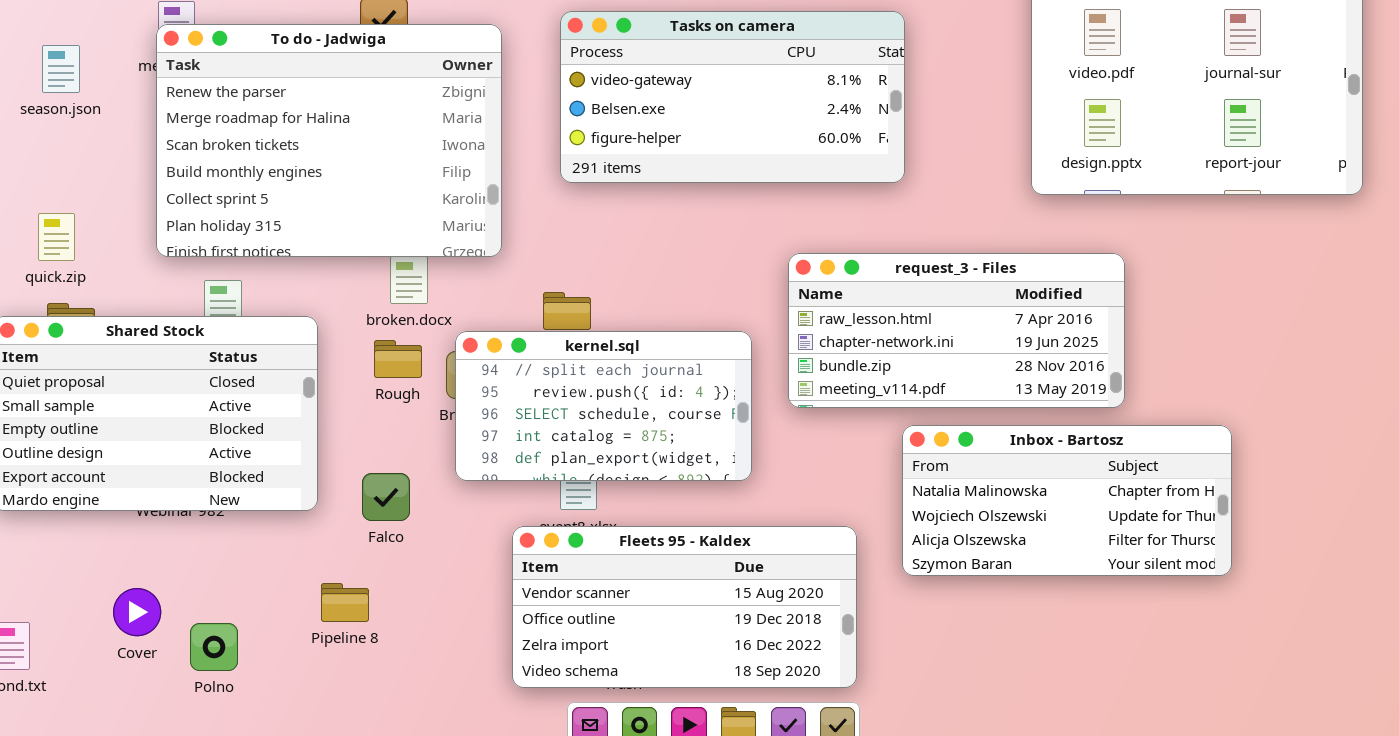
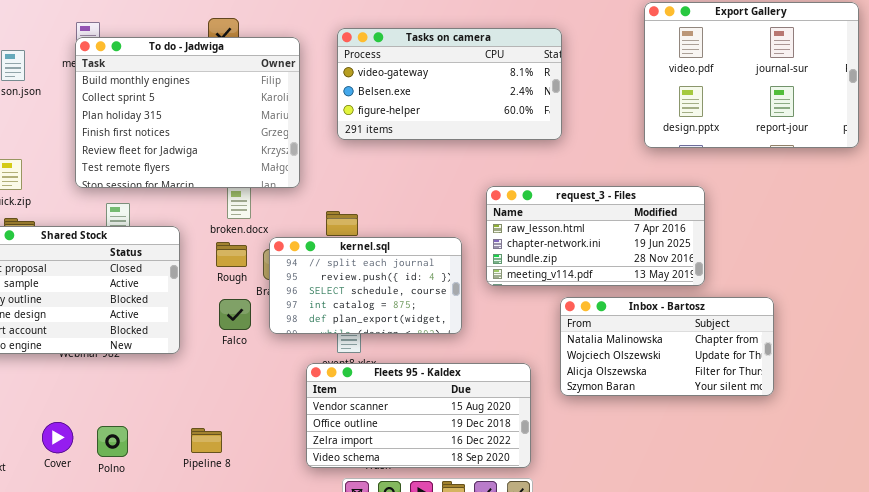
To do - Jadwiga: [156,24,502,257] -> [75,37,300,188], scrolled down 3 rows
Falco: [362,473,410,521] -> [219,299,251,330], moved
Pipeline 8: [321,583,369,622] -> [191,428,222,453], moved
Cover: [113,588,161,636] -> [42,422,73,453], moved

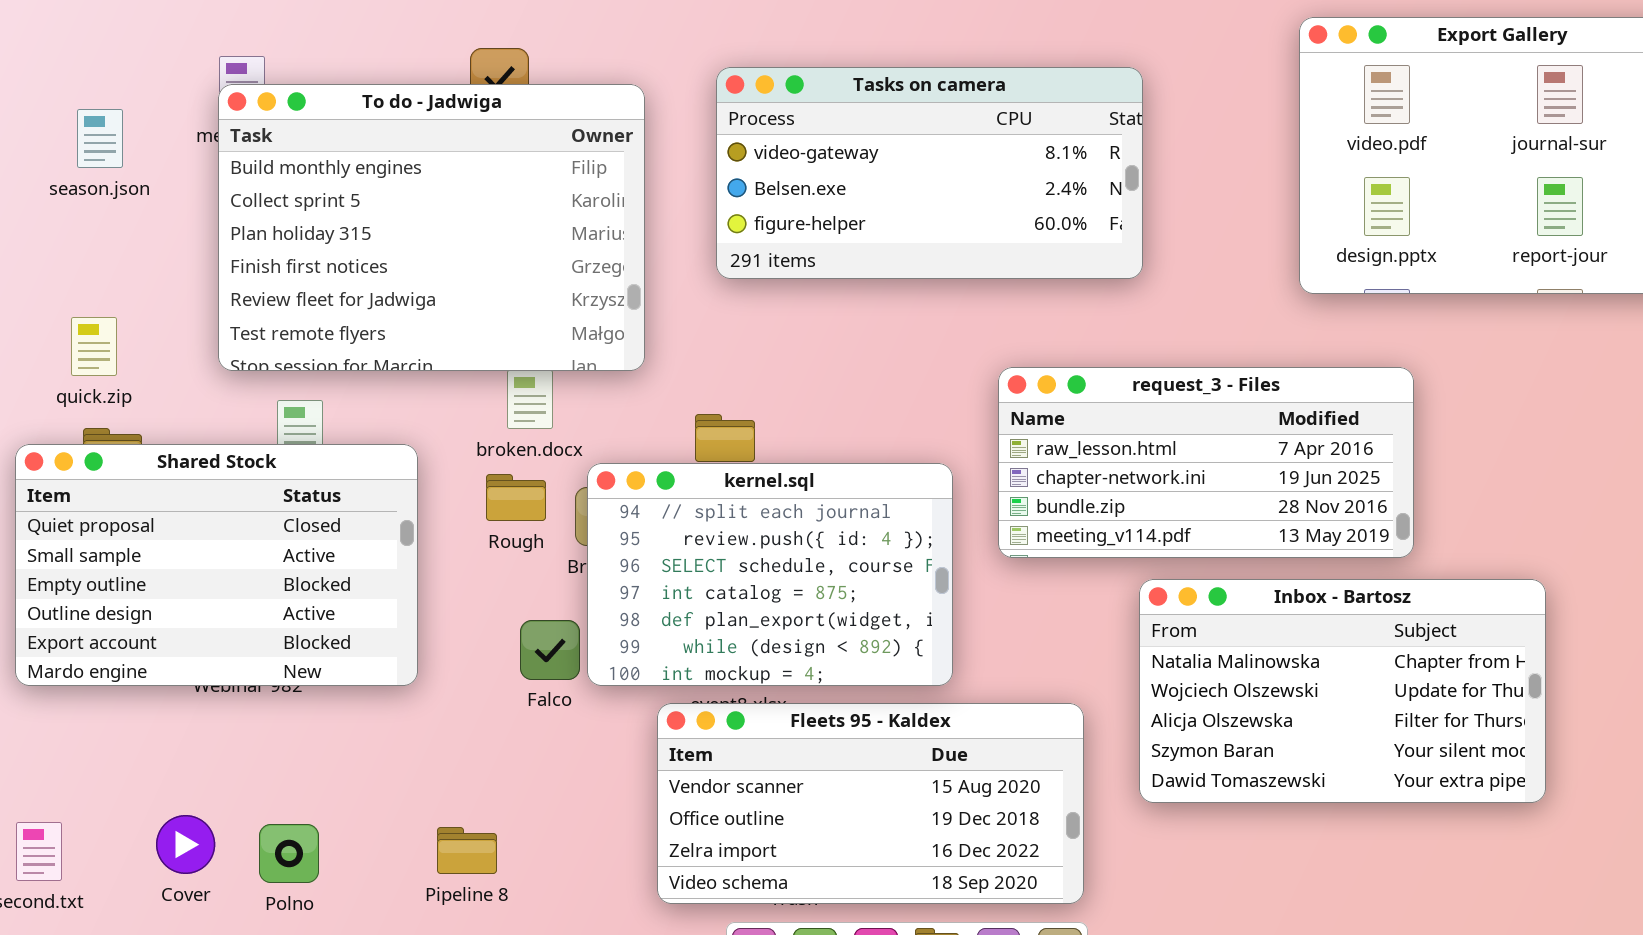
kernel.sql: [269,237,462,334] -> [587,463,953,686], resized
Inbox - Bartosz: [560,297,774,396] -> [1139,579,1546,803], resized
Falco: [219,299,251,330] -> [520,620,580,680], moved

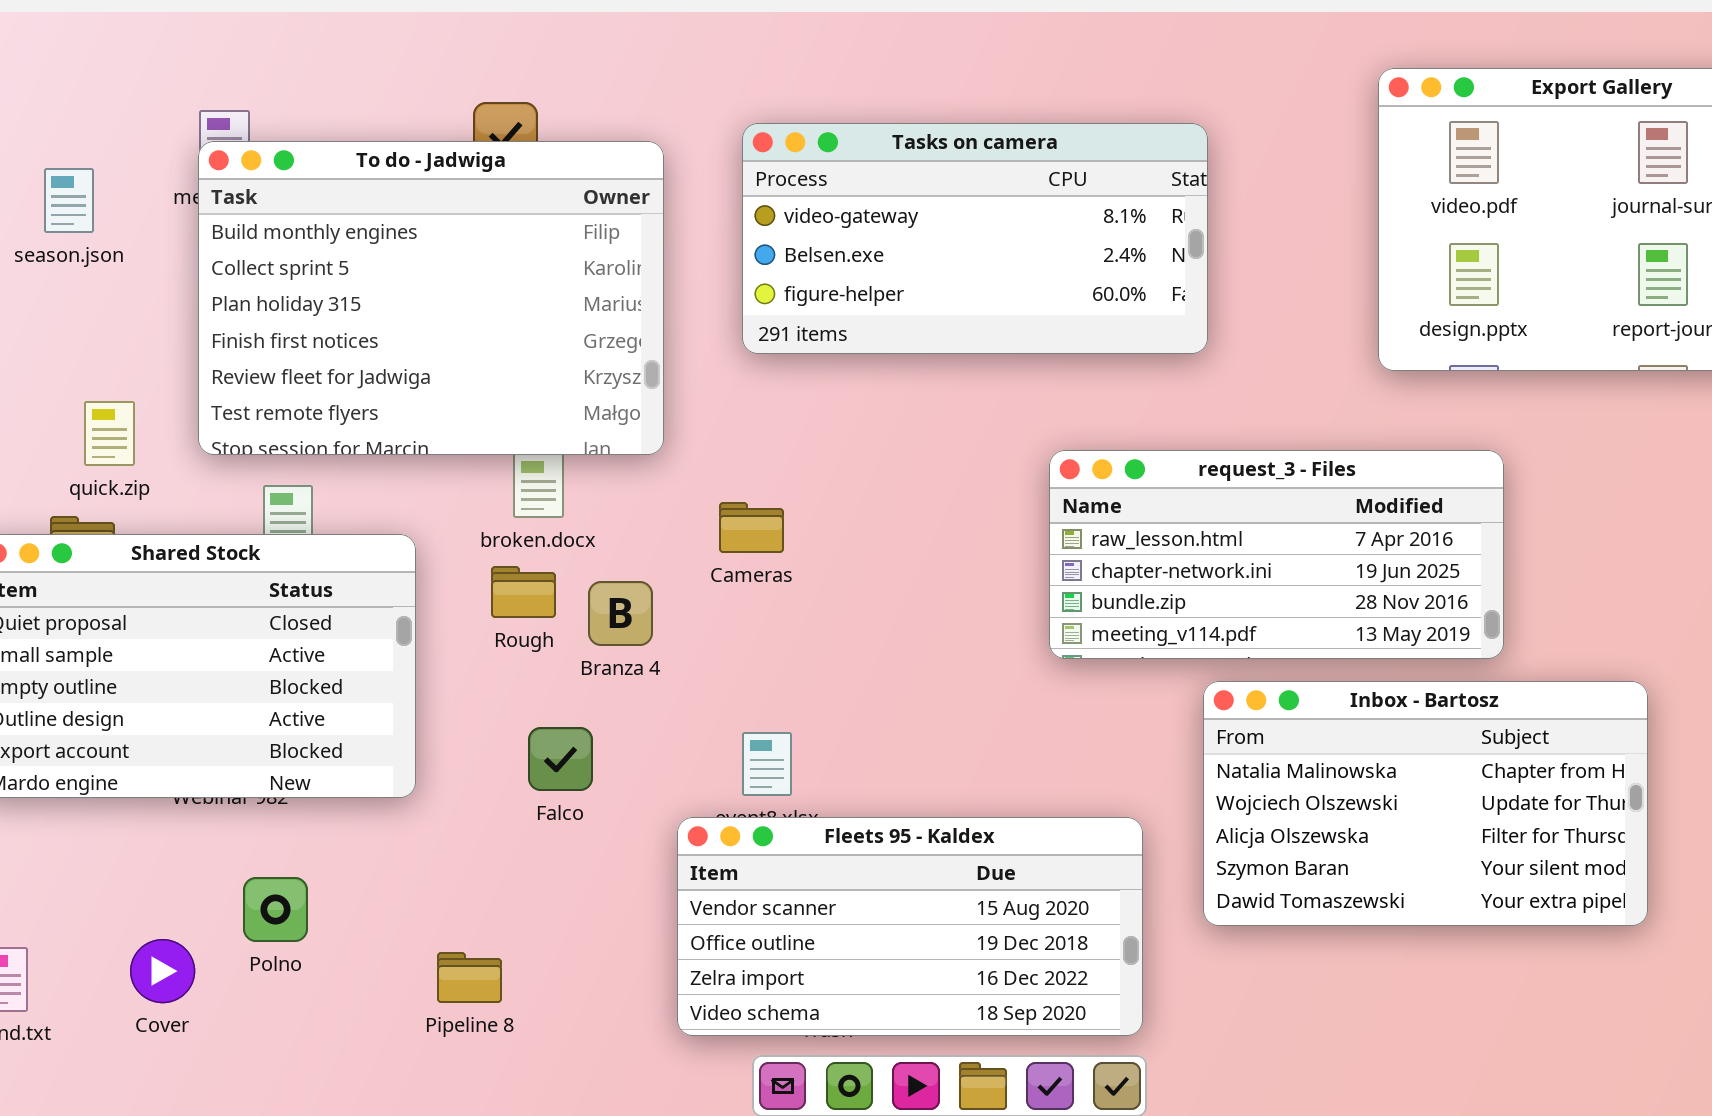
quick.zip: [71,317,117,376] -> [84,401,135,466], moved
kernel.sql: [587,463,953,686] -> none, closed
Polno: [259,824,319,883] -> [243,877,308,942], moved

